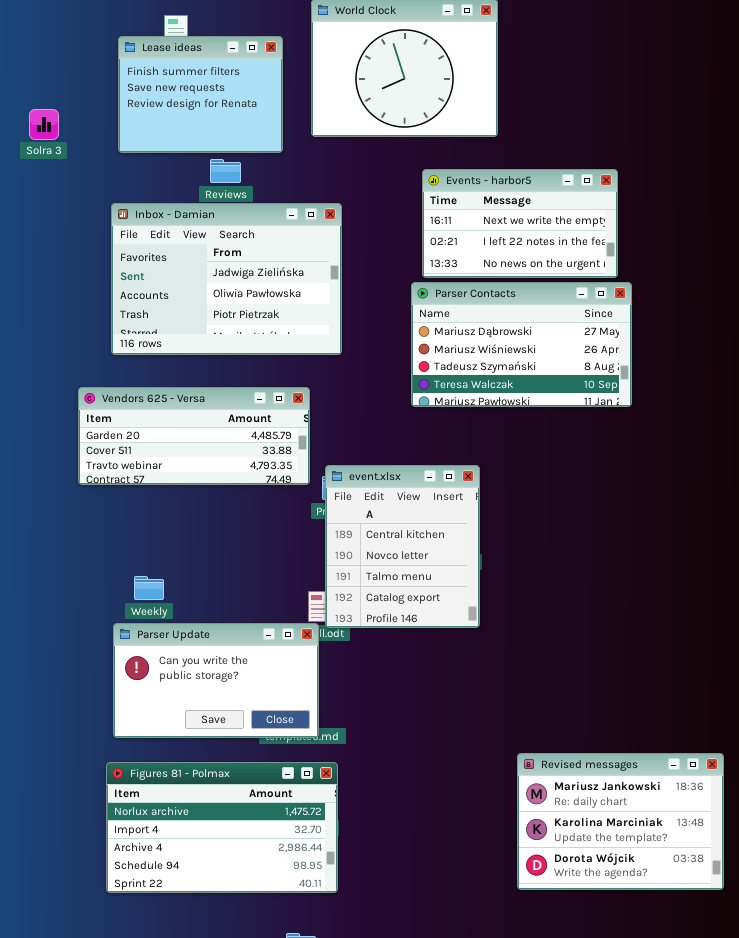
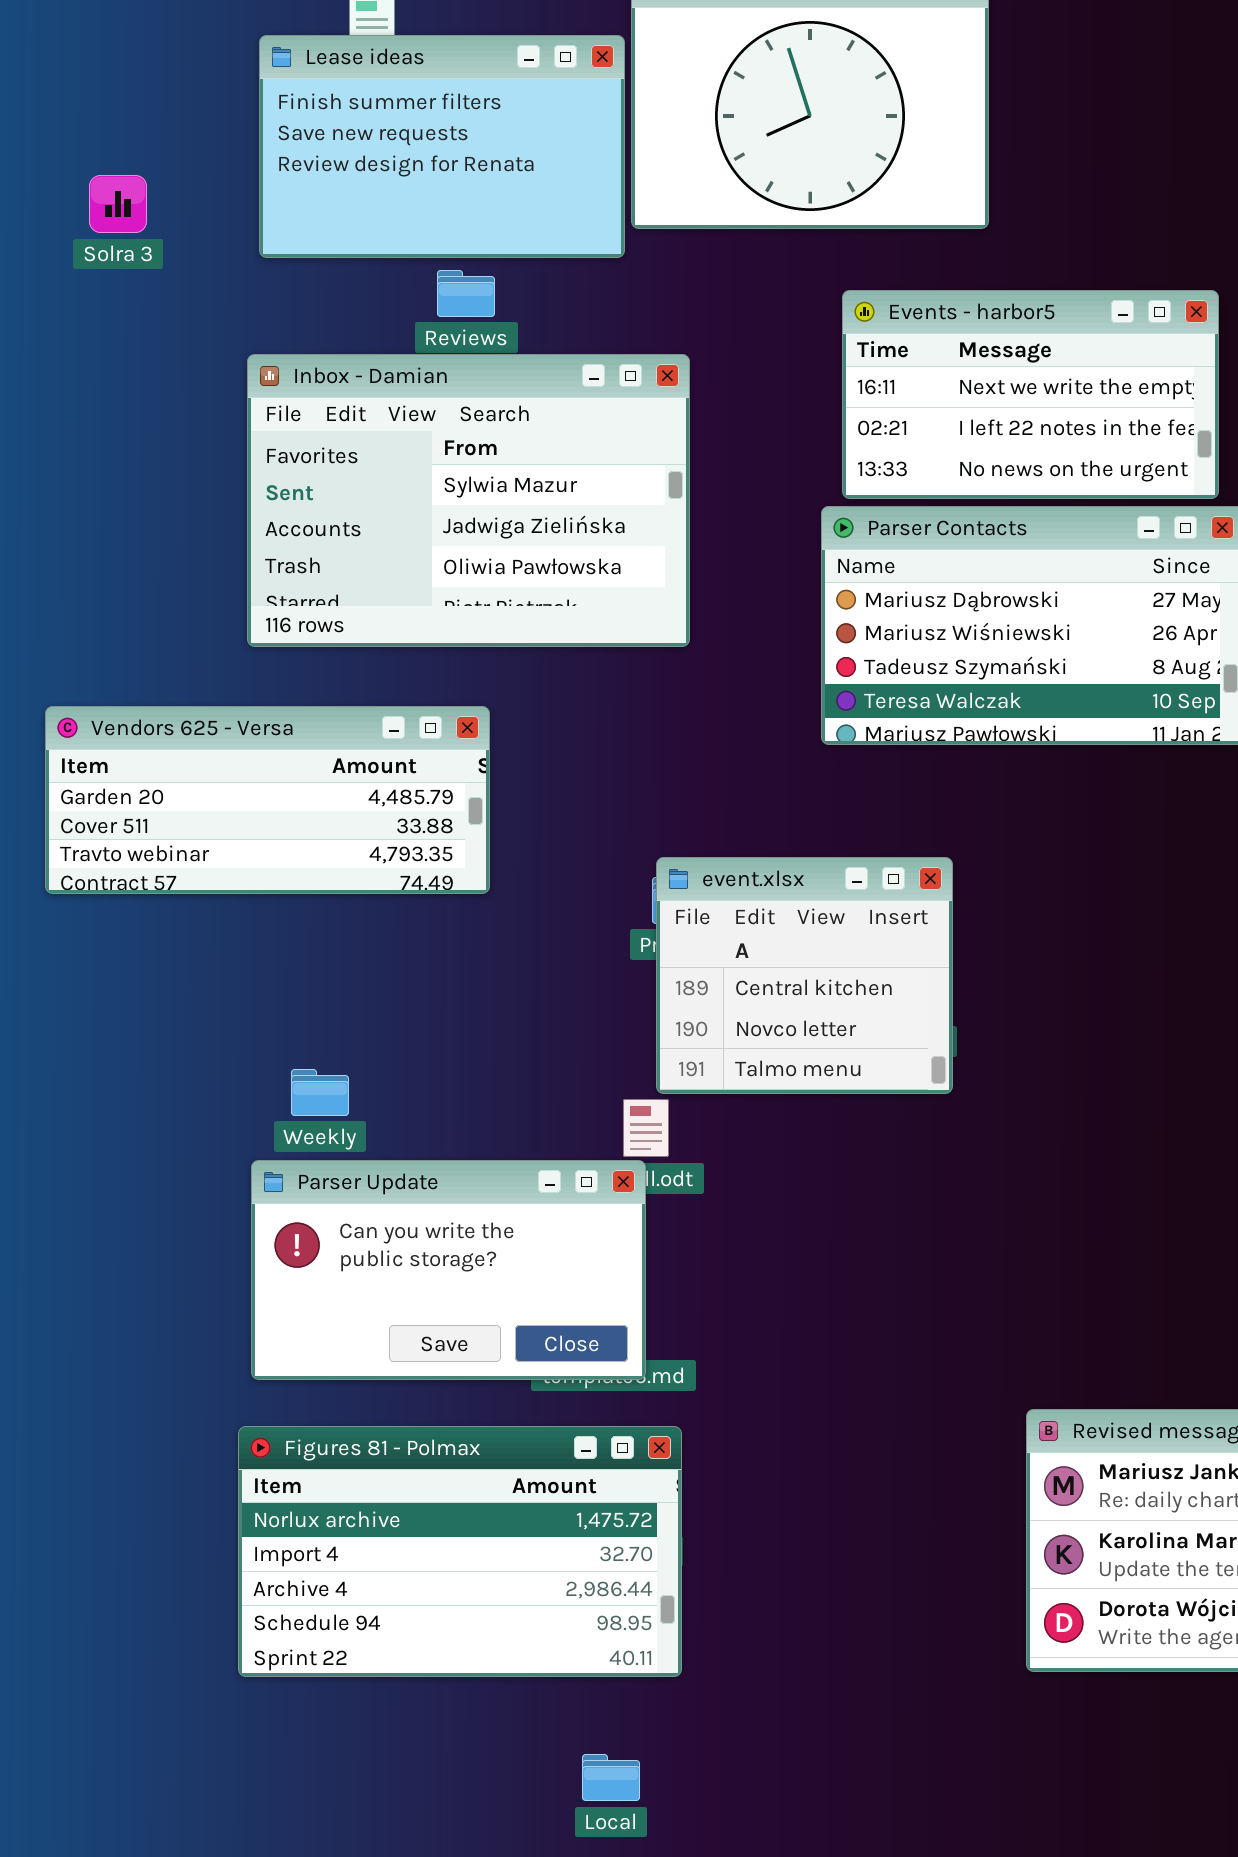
Lease ideas: [118,36,283,153] -> [259,35,625,258], resized
Inbox - Damian: [111,203,342,355] -> [247,354,690,647], scrolled up 1 row
Vendors 625 - Versa: [78,387,310,485] -> [45,706,490,894], moved
event.xlsx: [325,465,480,628] -> [656,857,953,1094], resized

